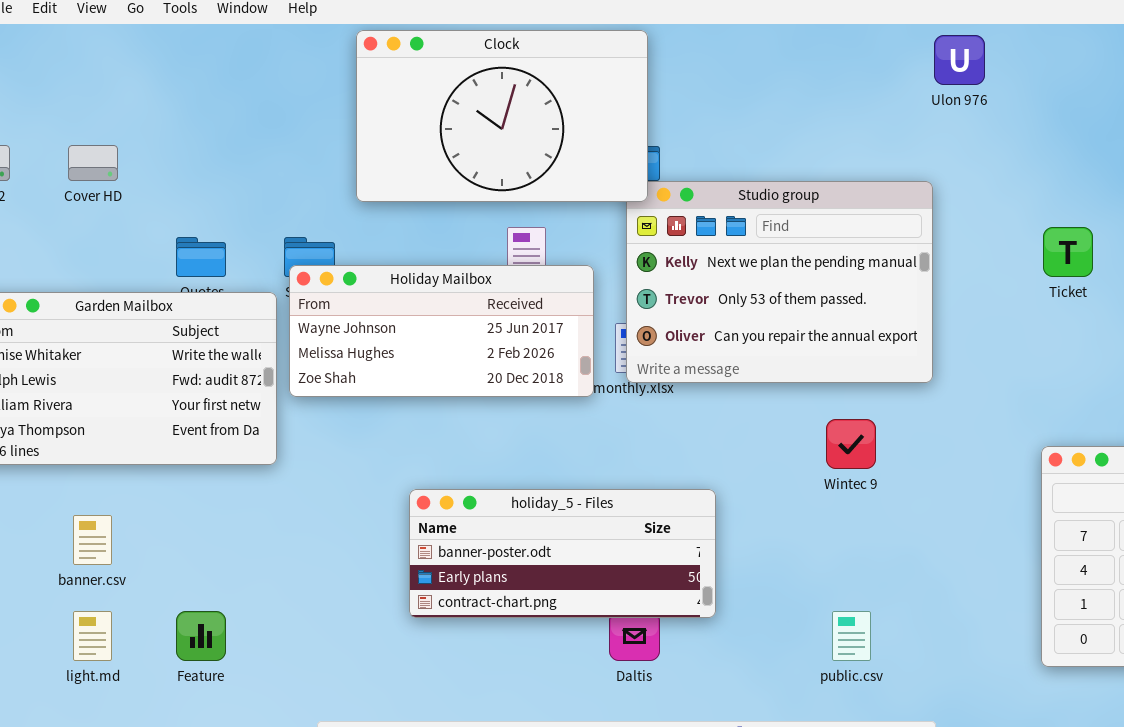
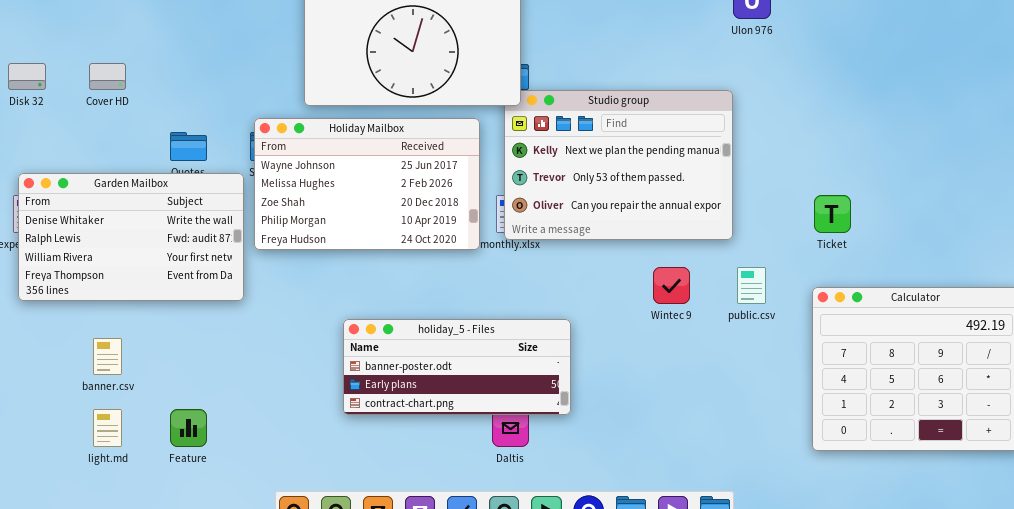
Ticket: [1043,227,1093,277] -> [814,195,851,233], moved
Holiday Mailbox: [289,265,594,397] -> [254,118,480,250], resized
public.csv: [832,611,871,661] -> [737,267,766,304], moved

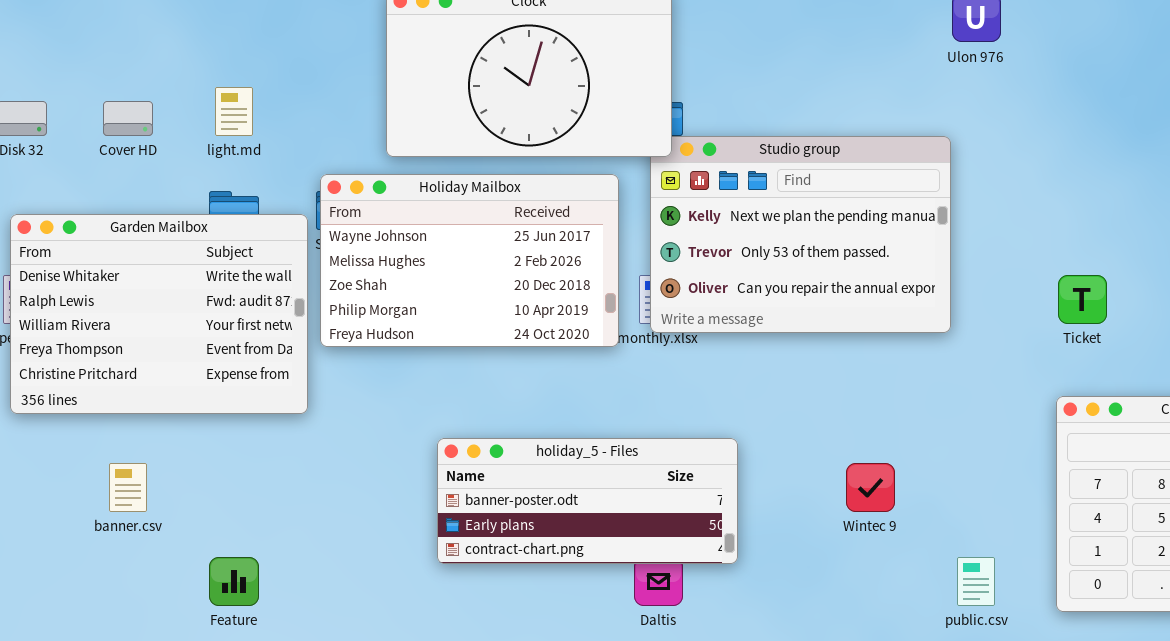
Garden Mailbox: [18,173,244,301] -> [10,214,308,414], resized
Wintec 9: [653,267,690,304] -> [846,463,895,512], moved
public.csv: [737,267,766,304] -> [957,557,995,606], moved
light.md: [93,409,122,447] -> [215,87,253,136], moved

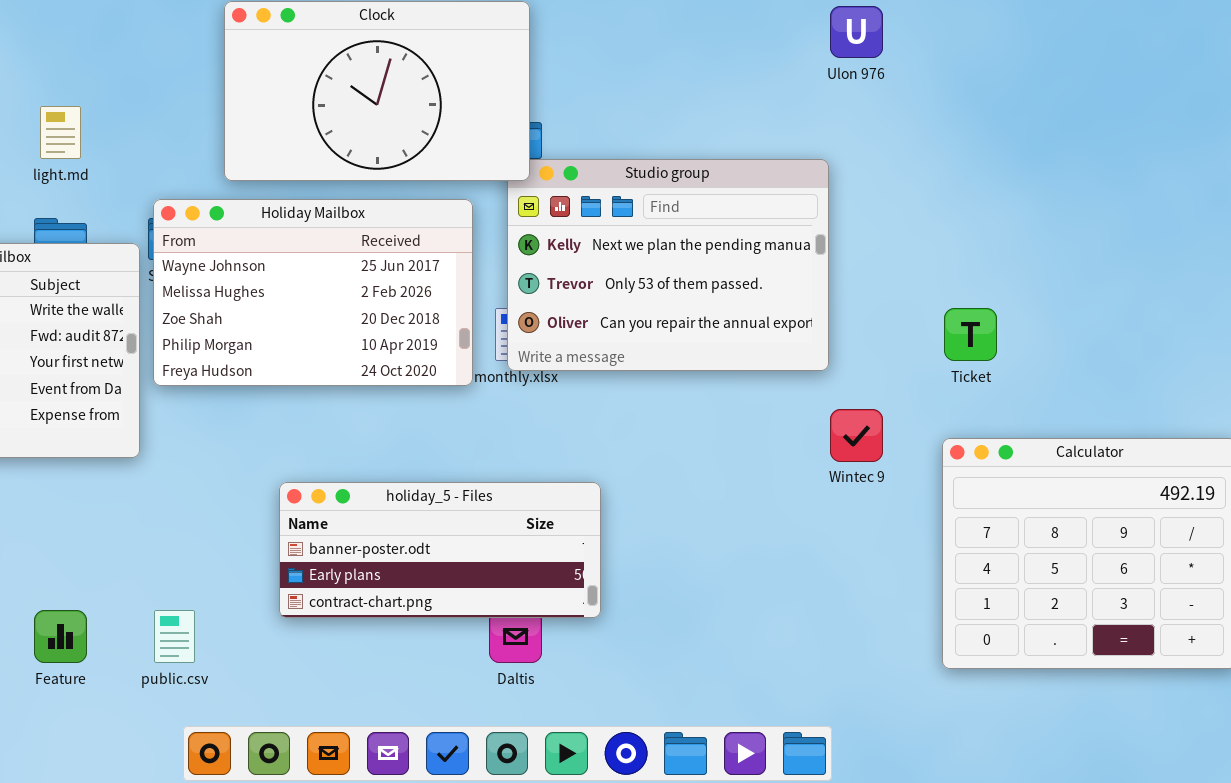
Wintec 9: [846,463,895,512] -> [830,409,883,462], moved
public.csv: [957,557,995,606] -> [154,610,195,663], moved

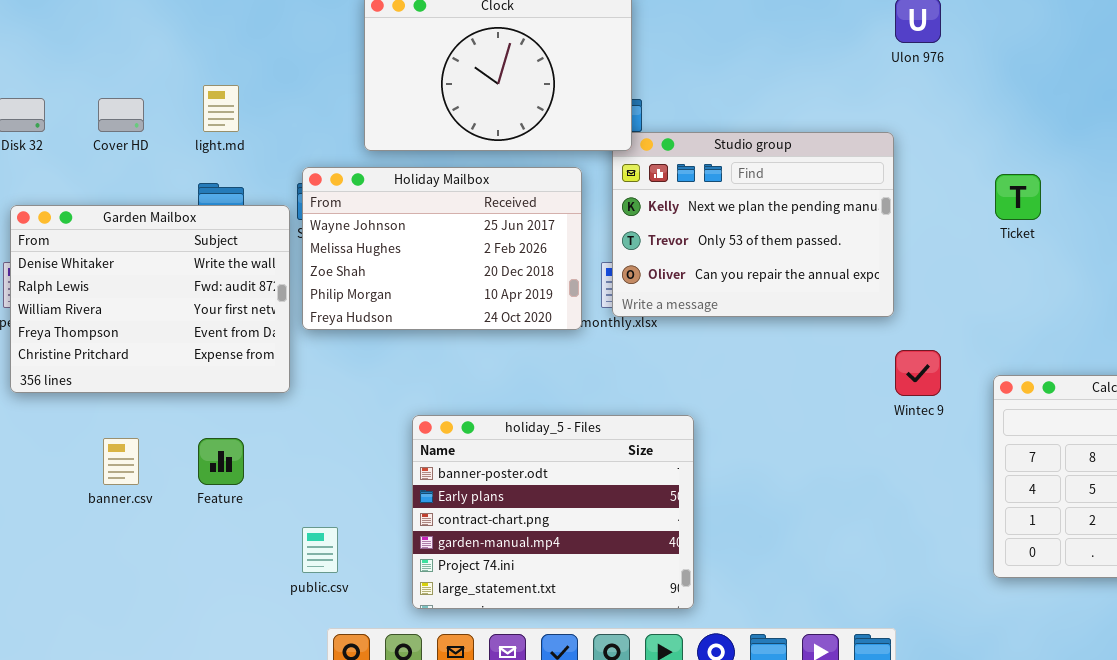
Ticket: [944,308,997,361] -> [995,174,1041,220], moved
holiday_5 - Files: [279,482,601,618] -> [412,415,694,609], resized
Feature: [34,610,87,663] -> [198,438,244,485], moved

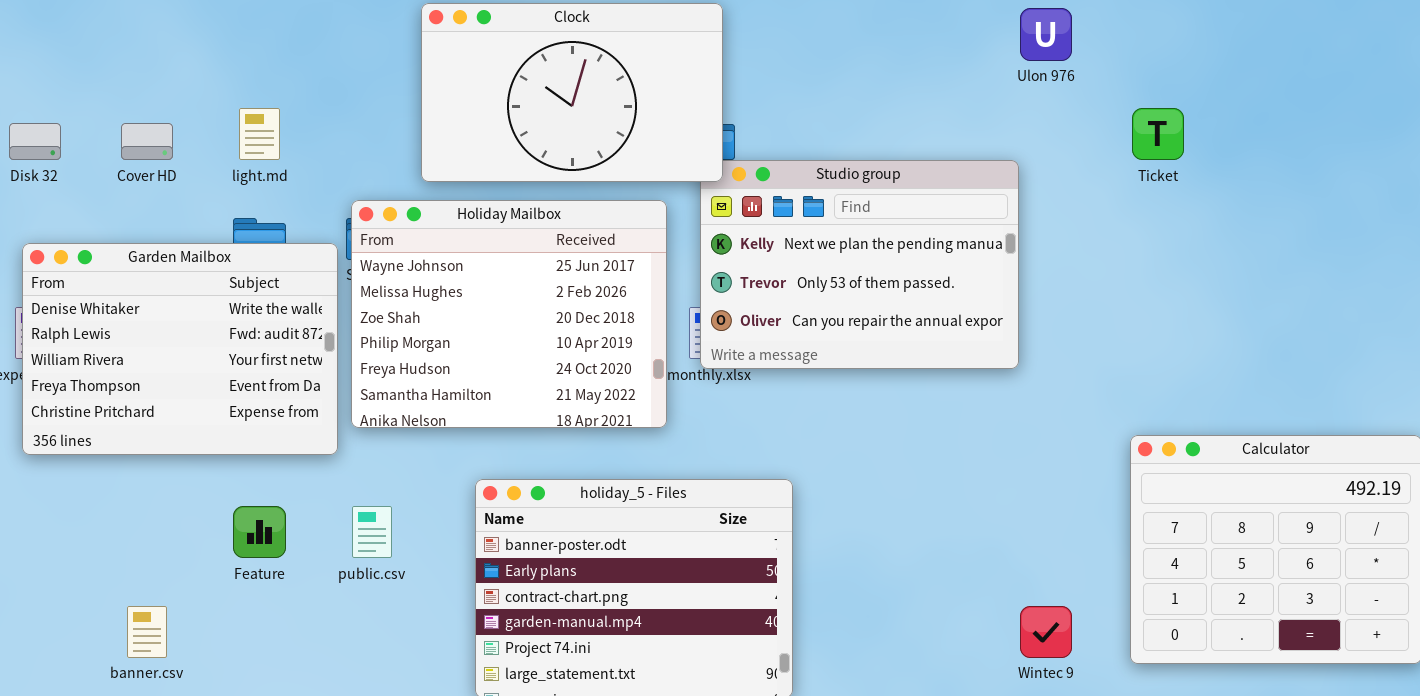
Holiday Mailbox: [302,167,582,330] -> [351,200,667,428], resized
Ticket: [995,174,1041,220] -> [1132,108,1184,160], moved
Wintec 9: [895,350,941,396] -> [1020,606,1072,658], moved
banner.csv: [103,438,139,485] -> [127,606,167,658], moved
public.csv: [302,527,338,573] -> [352,506,392,558], moved

